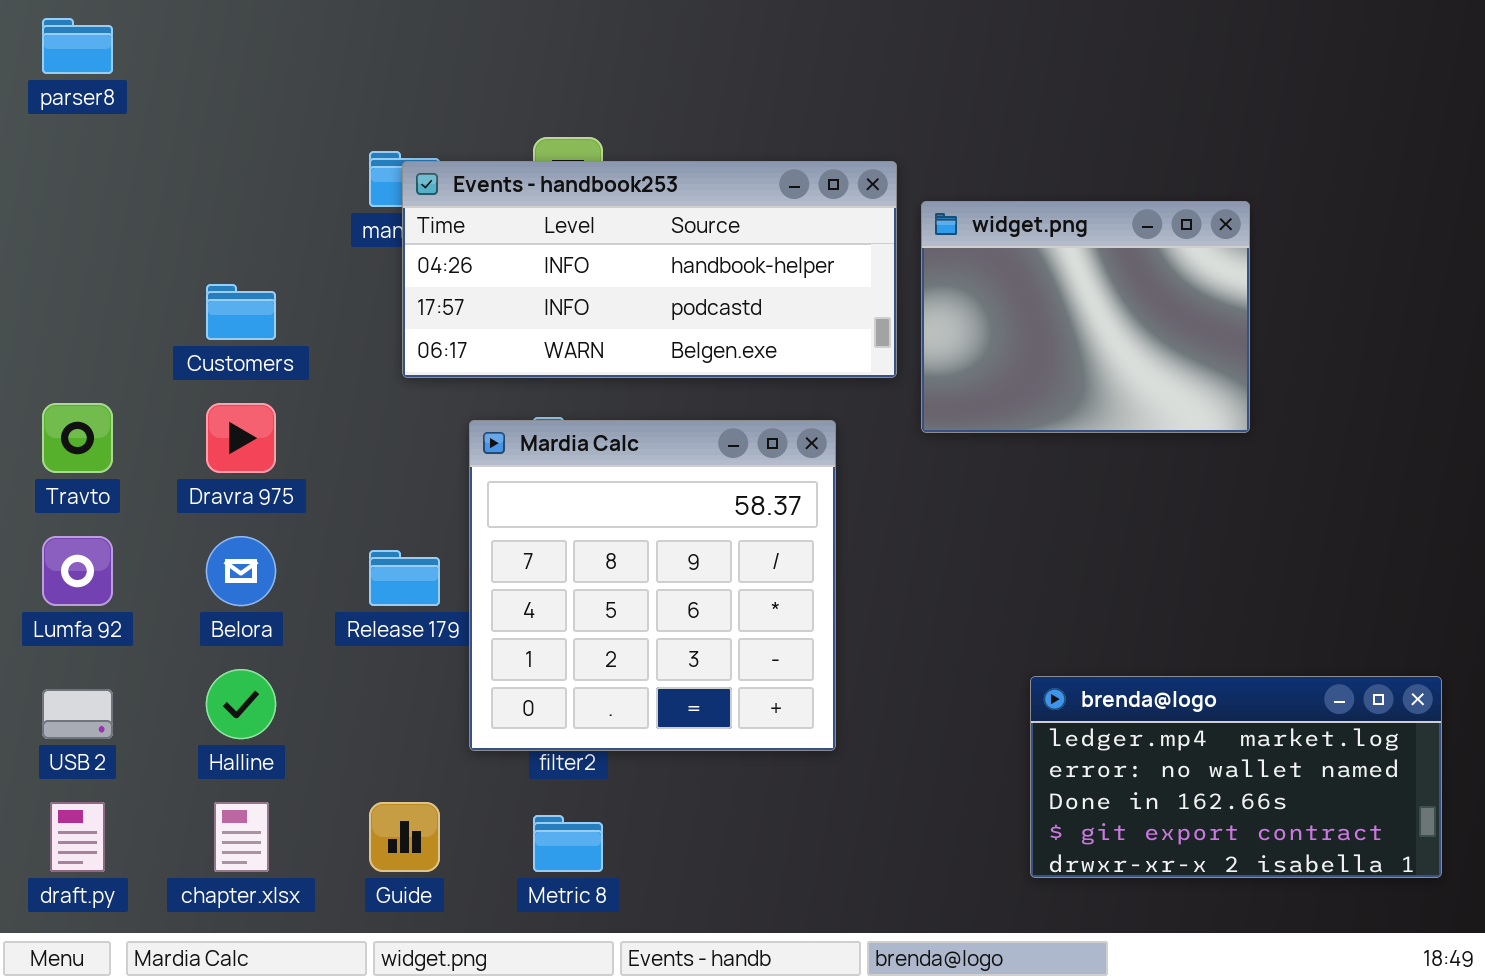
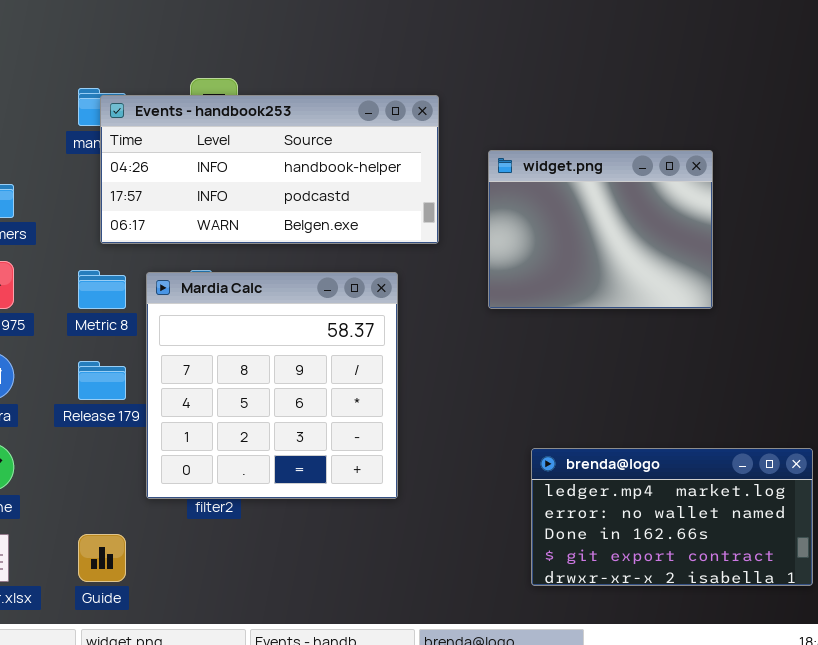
widget.png: [921,201,1250,433] -> [488,150,713,309], moved
Metric 8: [533,815,603,872] -> [78,270,126,309], moved

